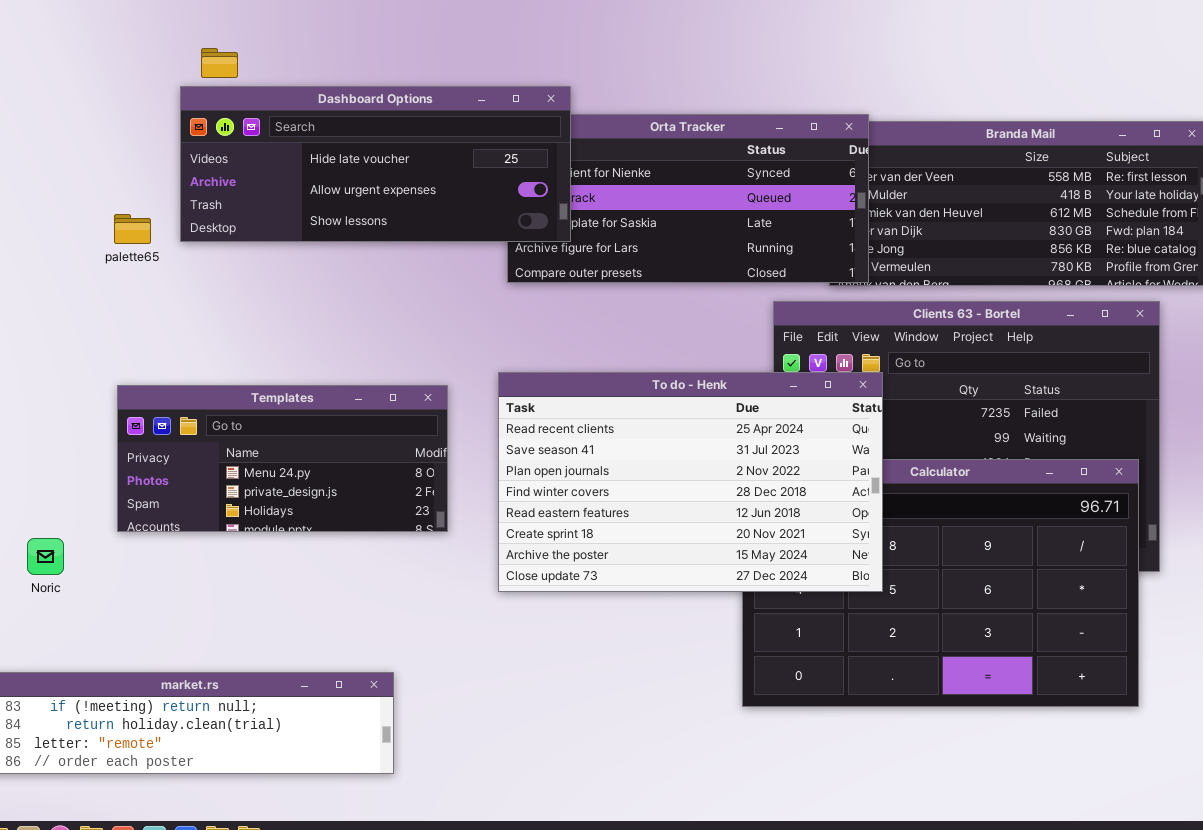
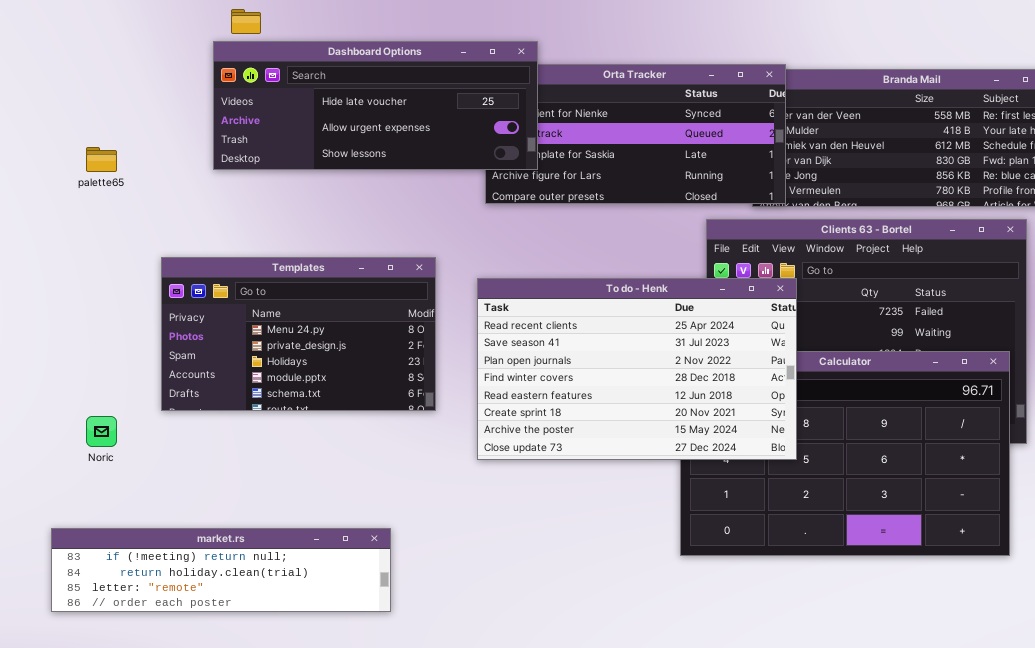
palette65: [114,214,151,244] -> [86,147,117,172], moved
Templates: [117,385,448,532] -> [161,257,436,411], resized

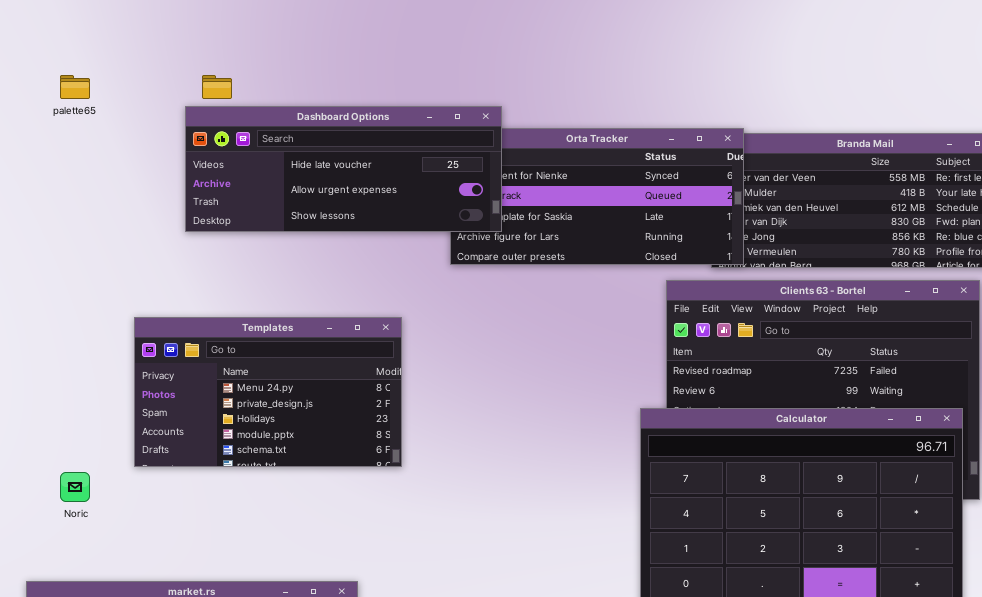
palette65: [86,147,117,172] -> [60,75,90,99], moved
To do - Henk: [477,278,797,460] -> none, closed

